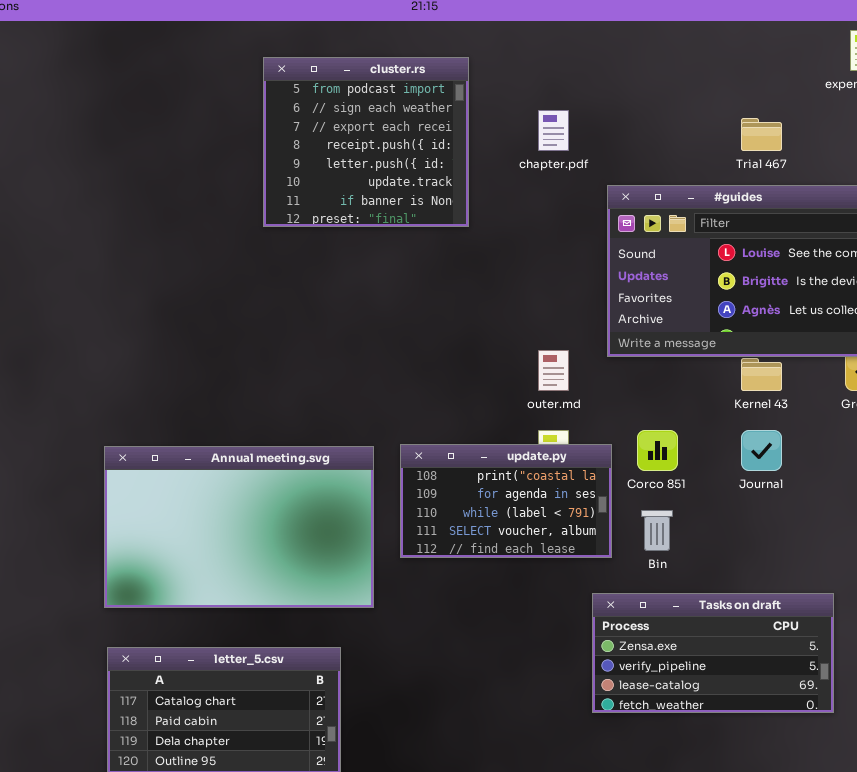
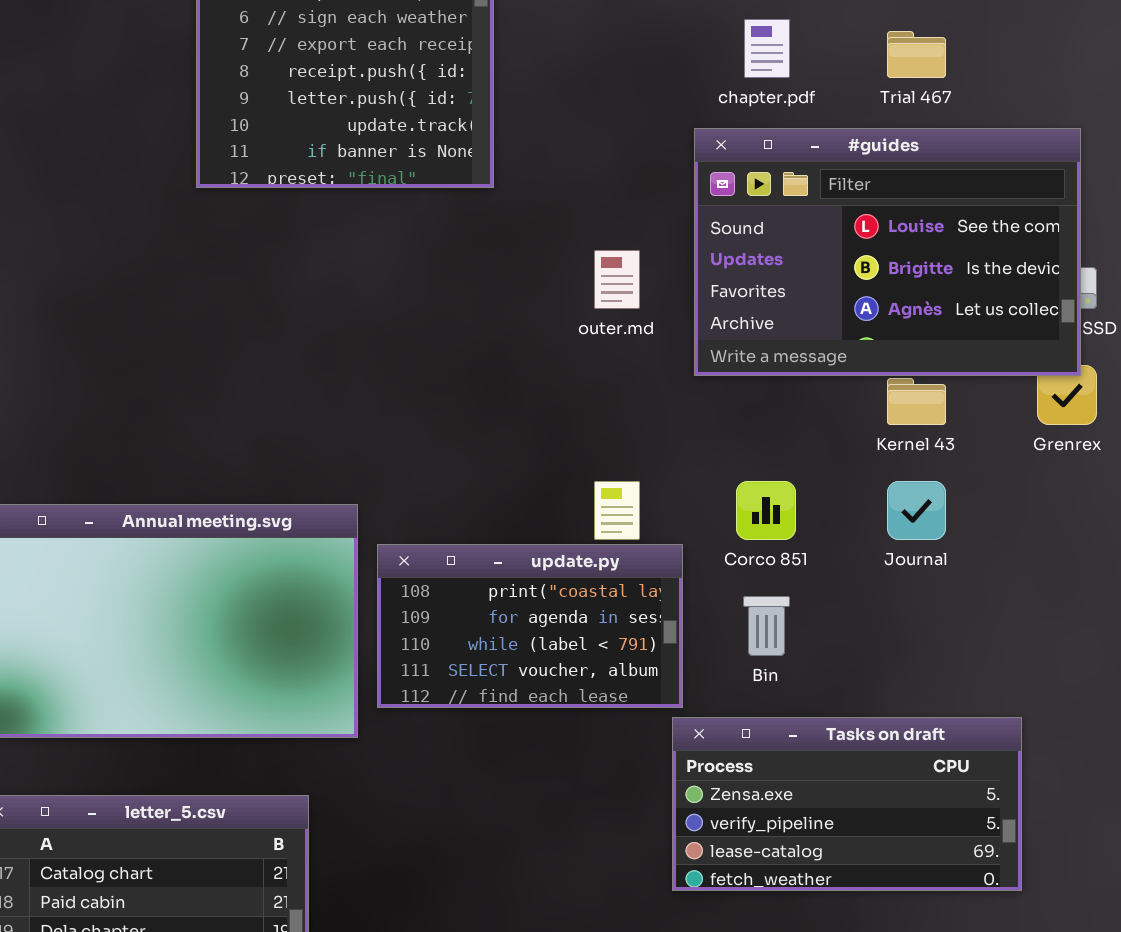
chapter.pdf: [538,110,569,151] -> [744,19,790,78], moved
outer.md: [538,350,569,391] -> [594,250,640,309], moved
update.py: [400,444,612,558] -> [377,544,683,708], moved

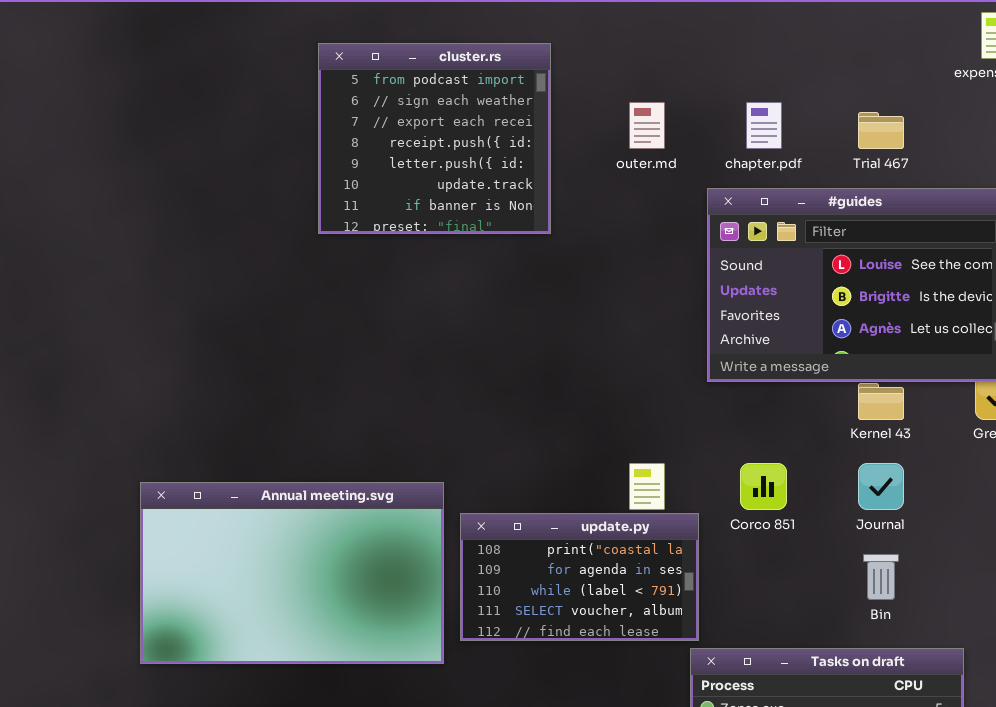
outer.md: [594,250,640,309] -> [629,102,665,149], moved
Bin: [743,596,790,656] -> [863,554,899,600], moved

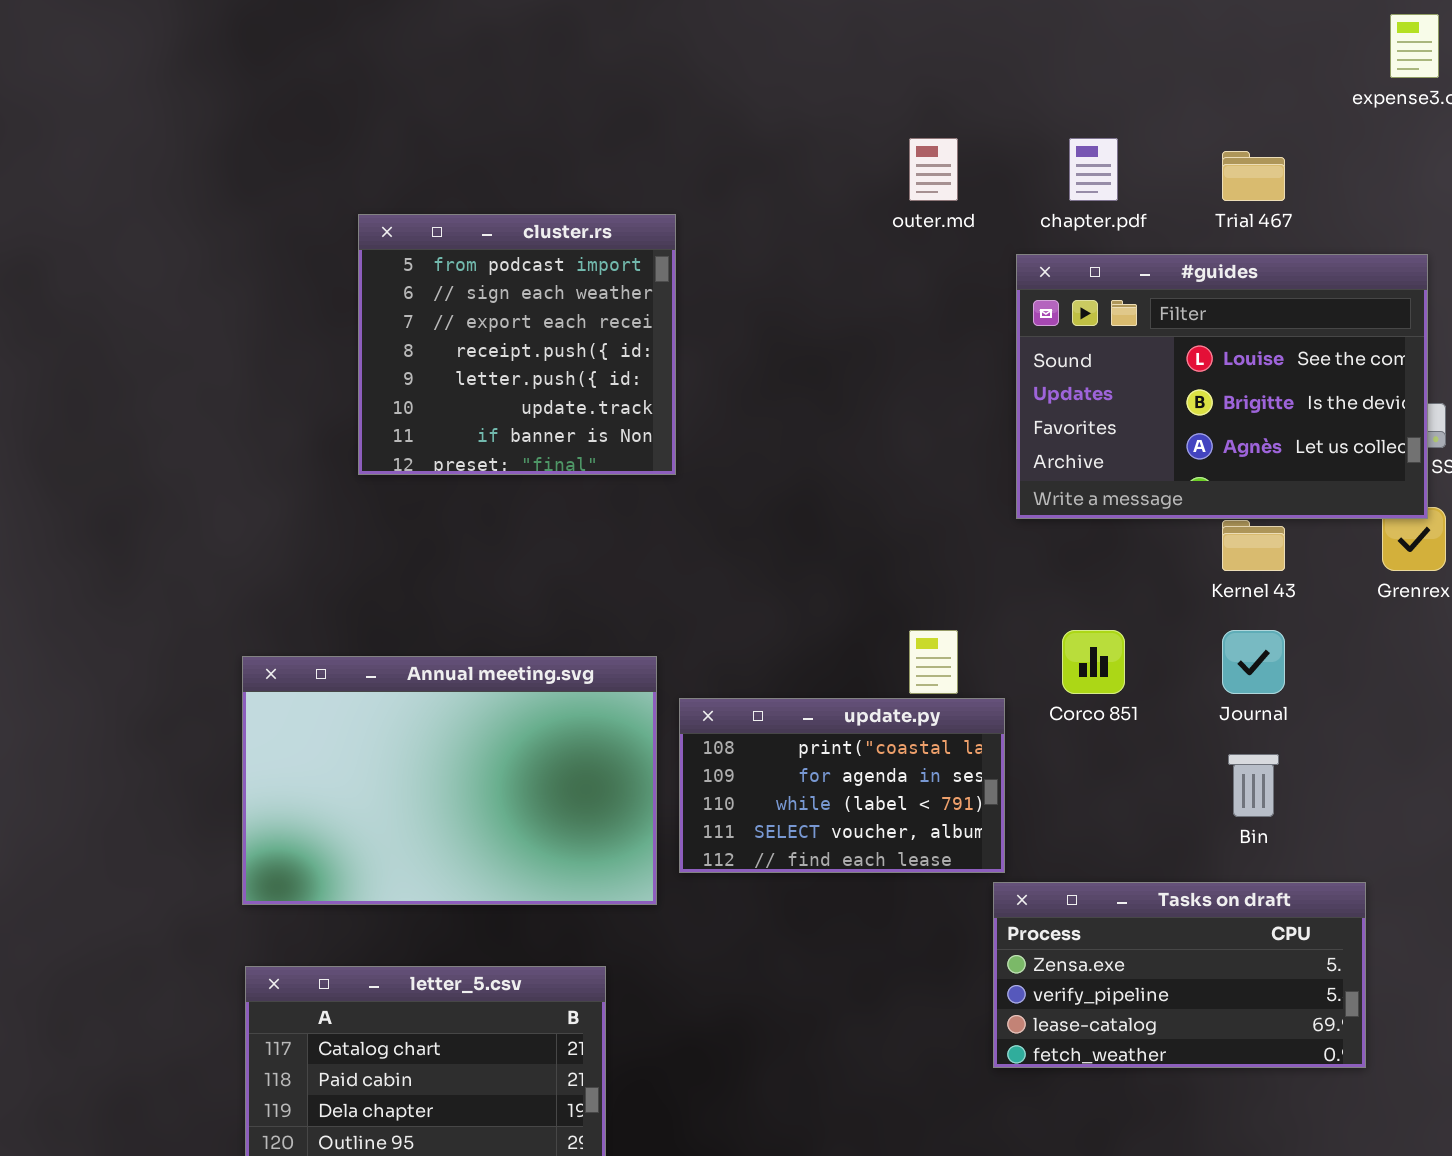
cluster.rs: [318,43,551,234] -> [358,214,676,475], moved

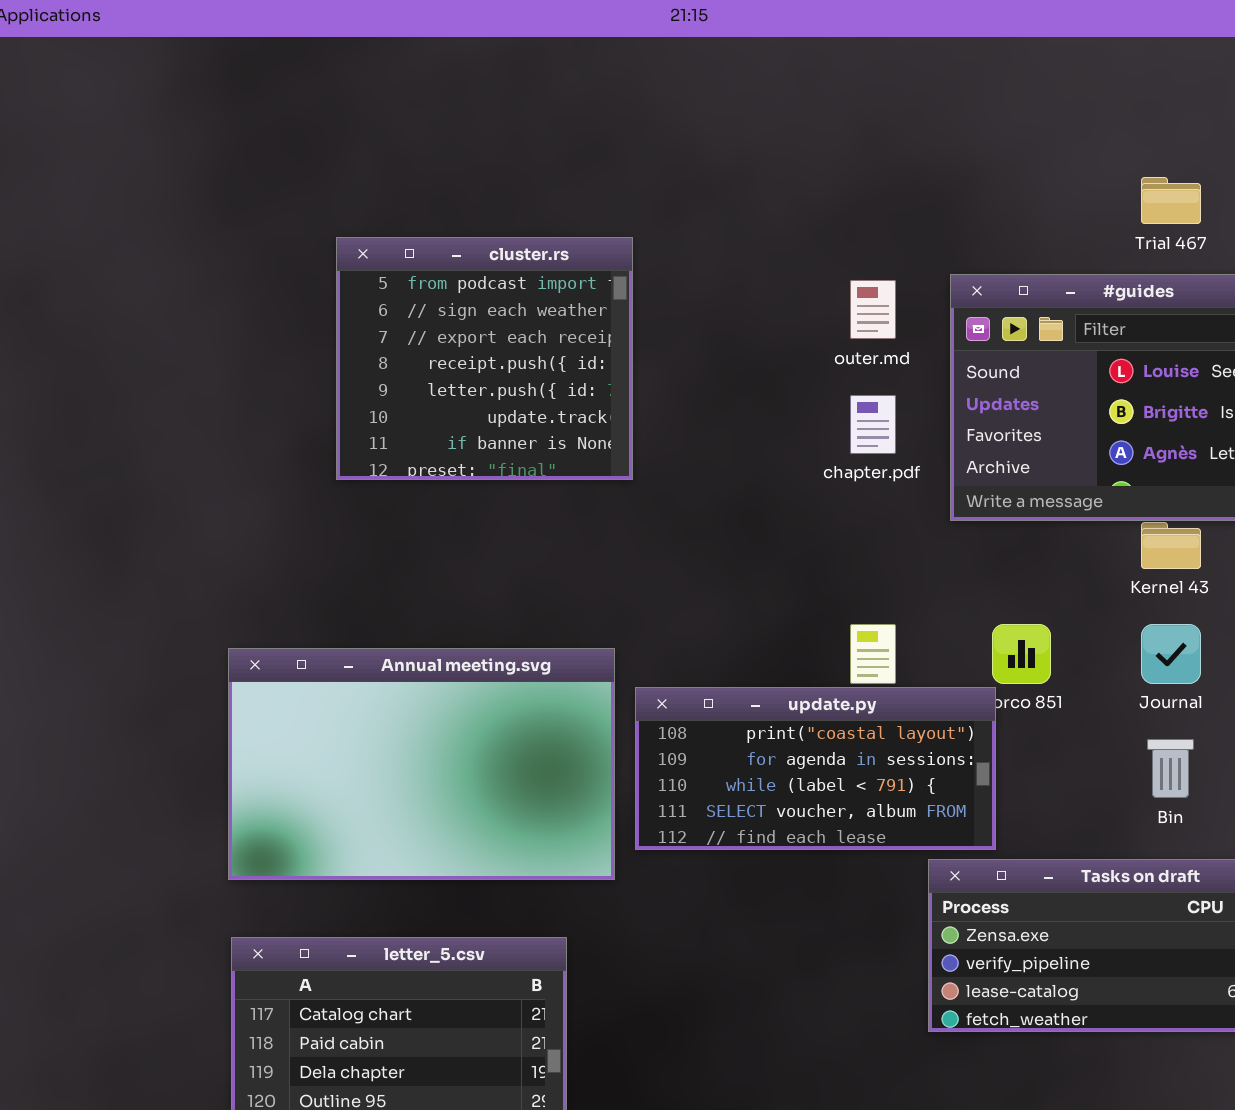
outer.md: [909,138,958,201] -> [850,280,896,339], moved
chapter.pdf: [1069,138,1118,201] -> [850,395,896,454], moved
update.py: [679,698,1005,873] -> [635,687,996,850], resized

